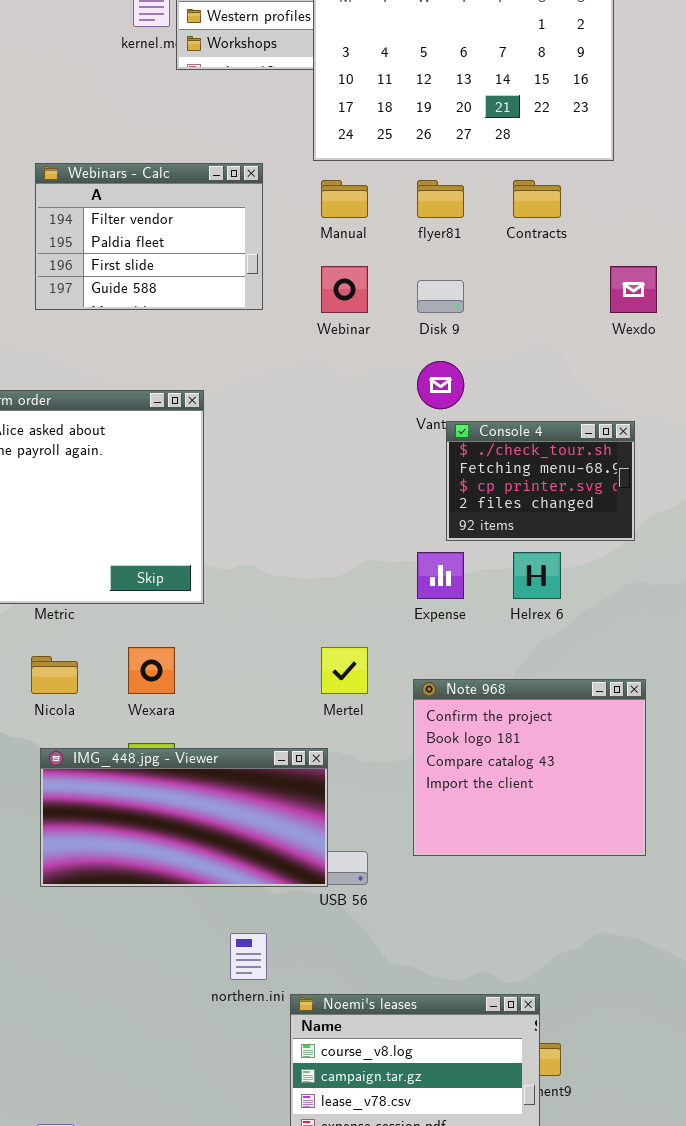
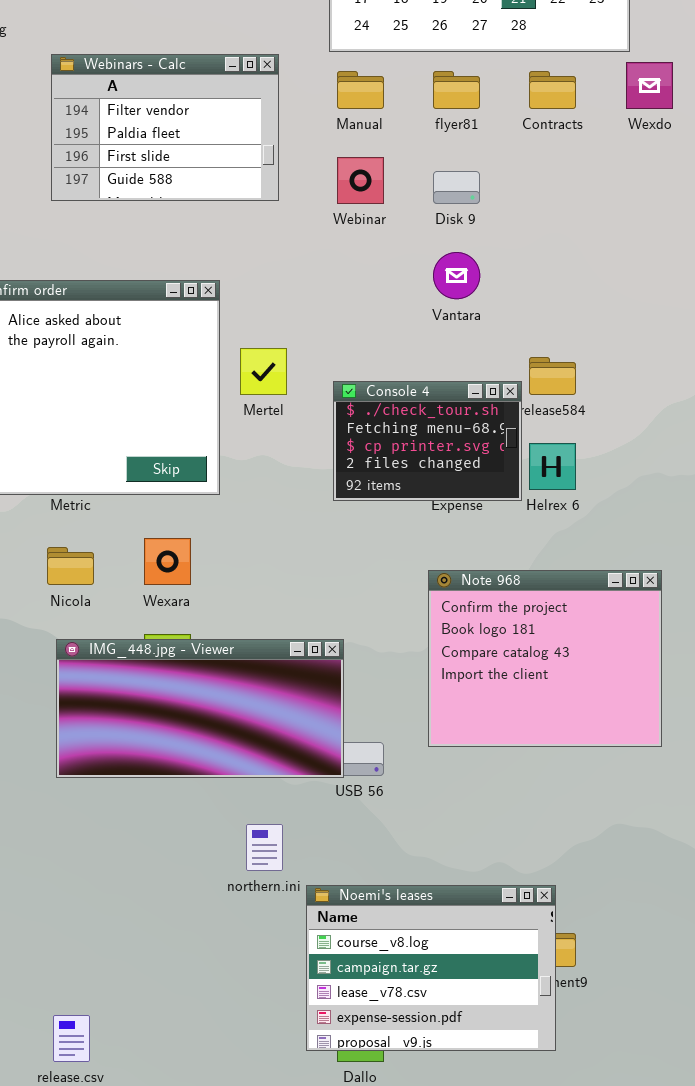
Wexdo: [610,266,657,313] -> [626,62,673,109], moved
Console 4: [446,421,635,541] -> [333,381,522,501], moved
Mertel: [321,647,368,694] -> [240,348,287,395], moved

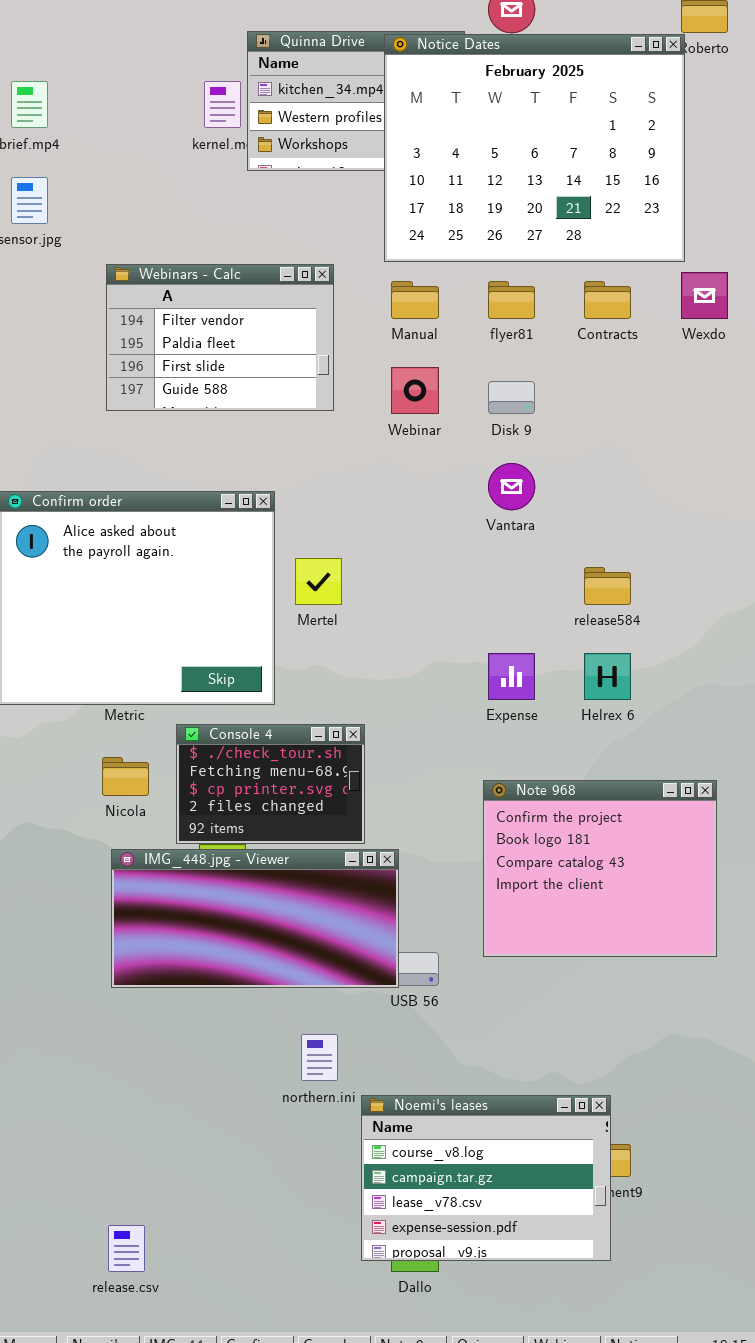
Console 4: [333,381,522,501] -> [176,724,365,844], moved

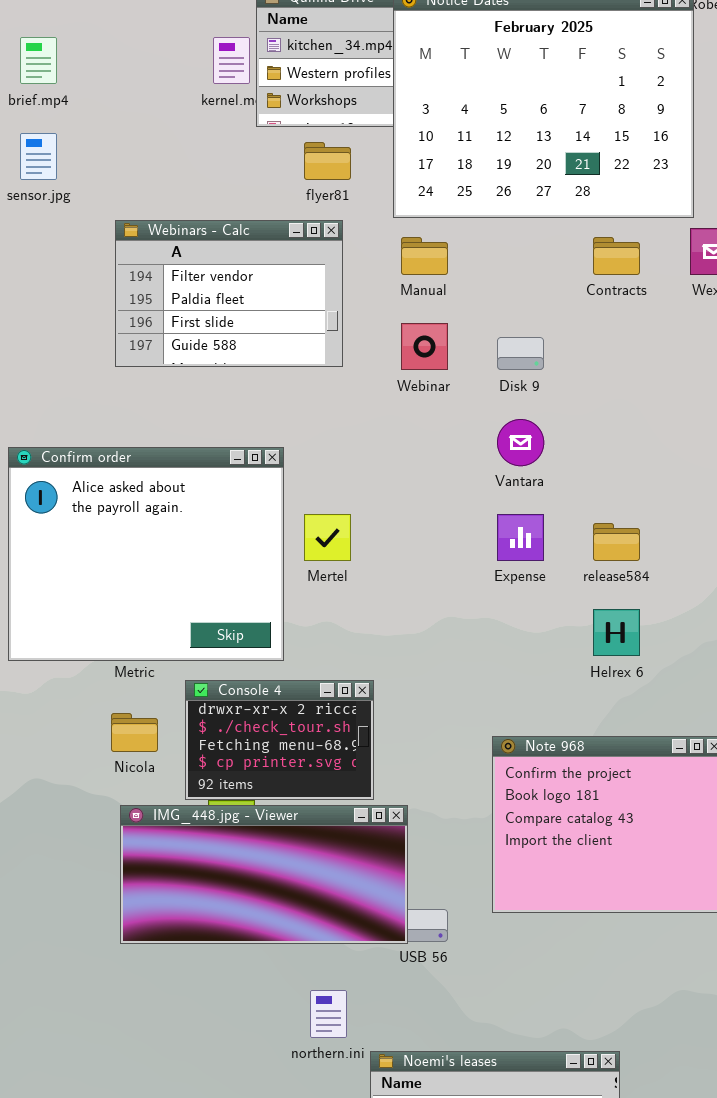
flyer81: [488,281,535,319] -> [304,142,351,180], moved
Expense: [488,653,535,700] -> [497,514,544,561], moved
Console 4: [176,724,365,844] -> [185,680,374,800], scrolled up 1 row

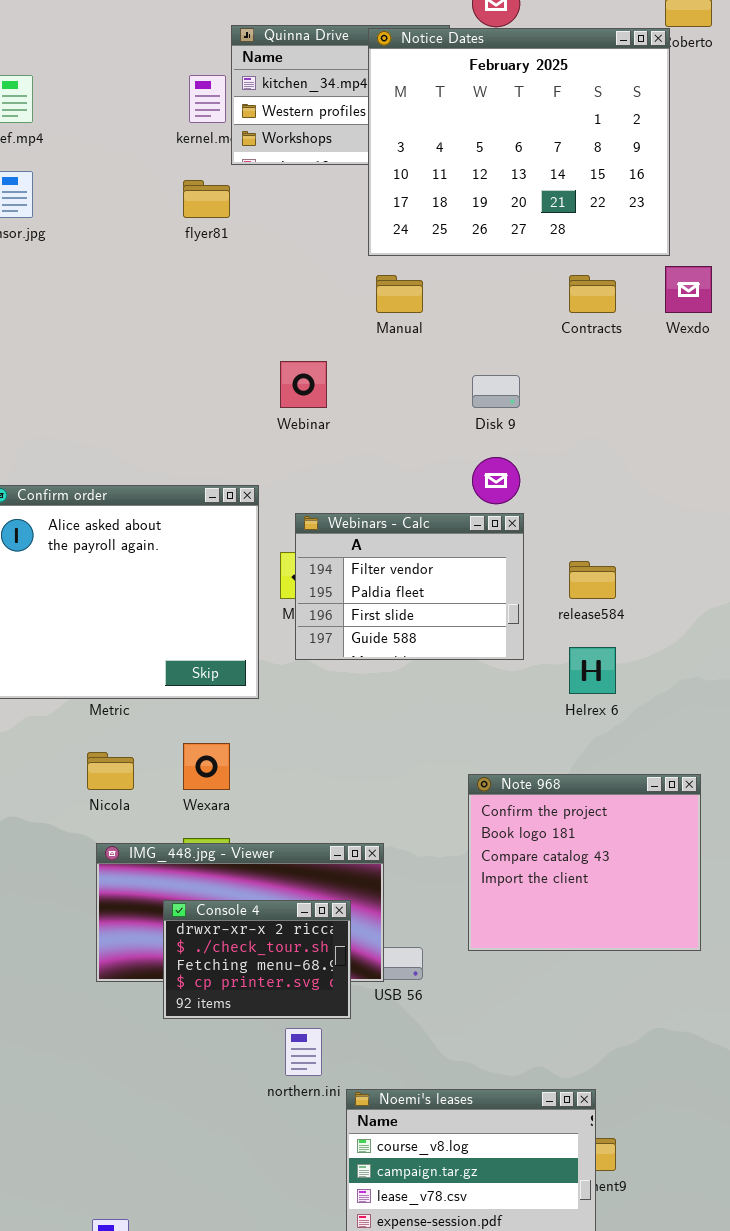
flyer81: [304,142,351,180] -> [183,180,230,218], moved
Webinars - Calc: [115,220,343,367] -> [295,513,524,660], moved
Webinar: [401,323,448,370] -> [280,361,327,408], moved
Console 4: [185,680,374,800] -> [163,900,351,1019], moved

